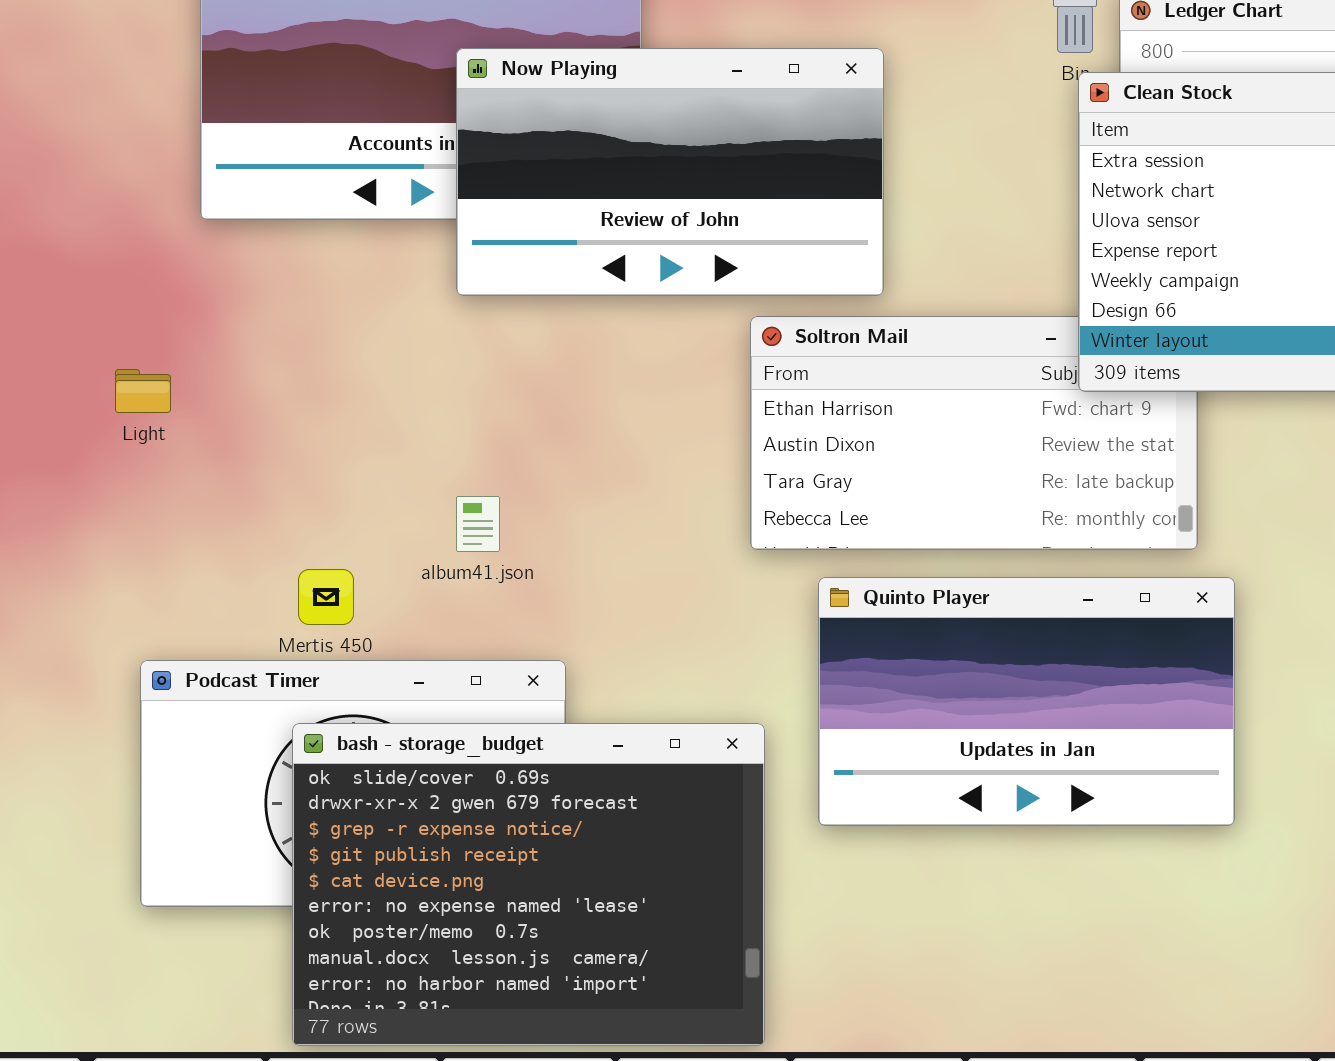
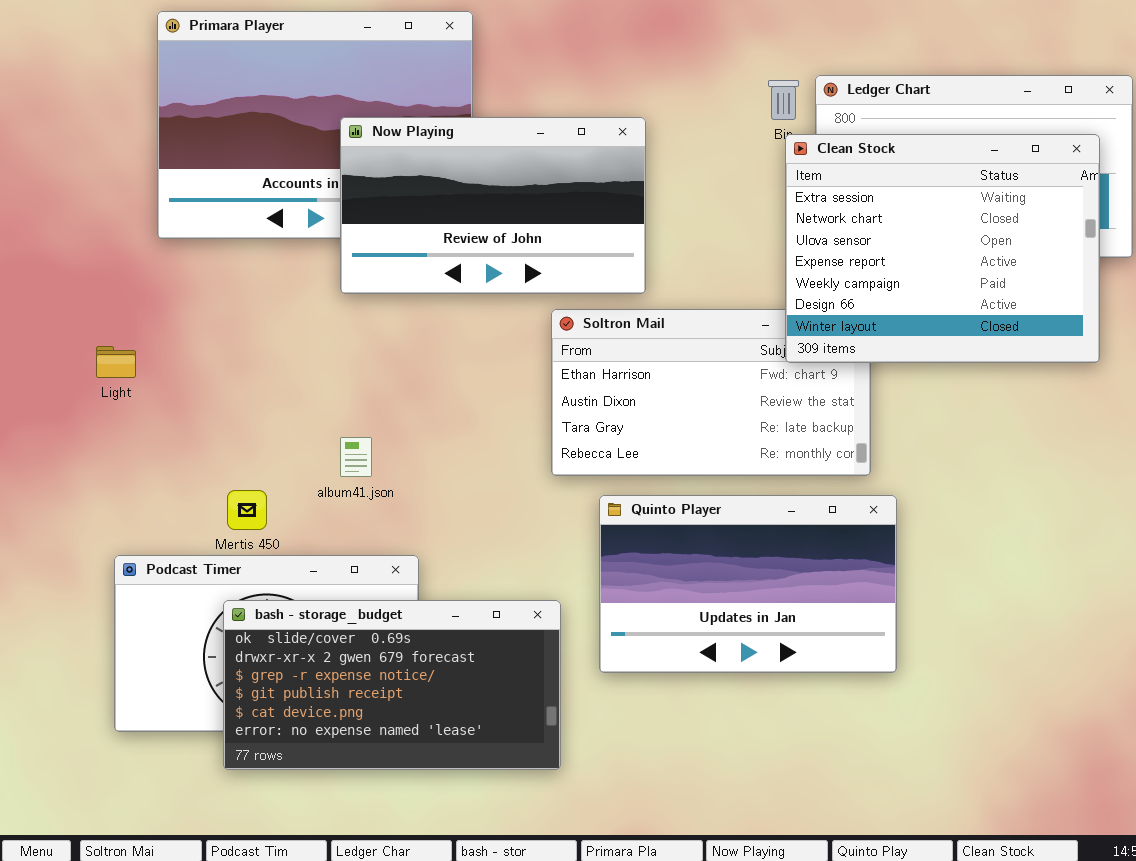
bash - storage_budget: [292,723,765,1046] -> [223,600,561,770], resized

